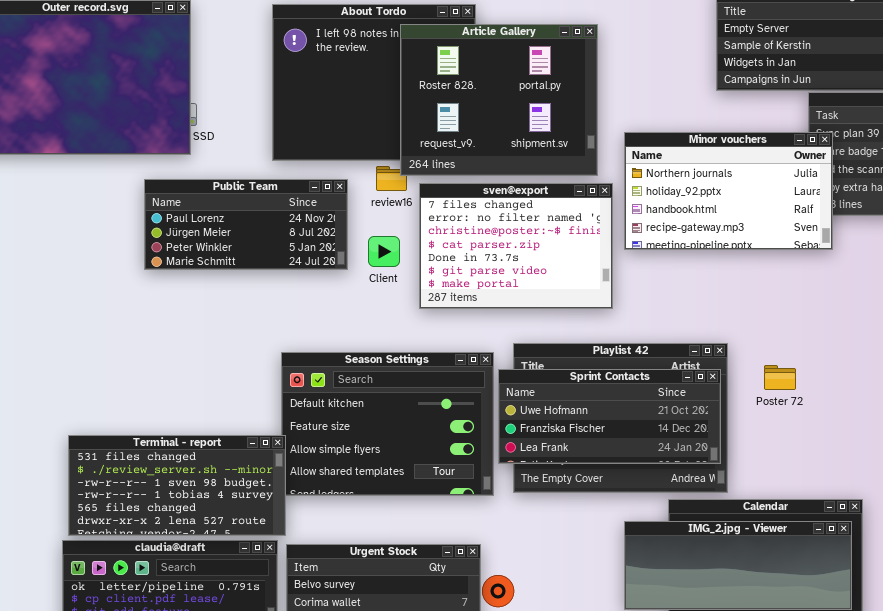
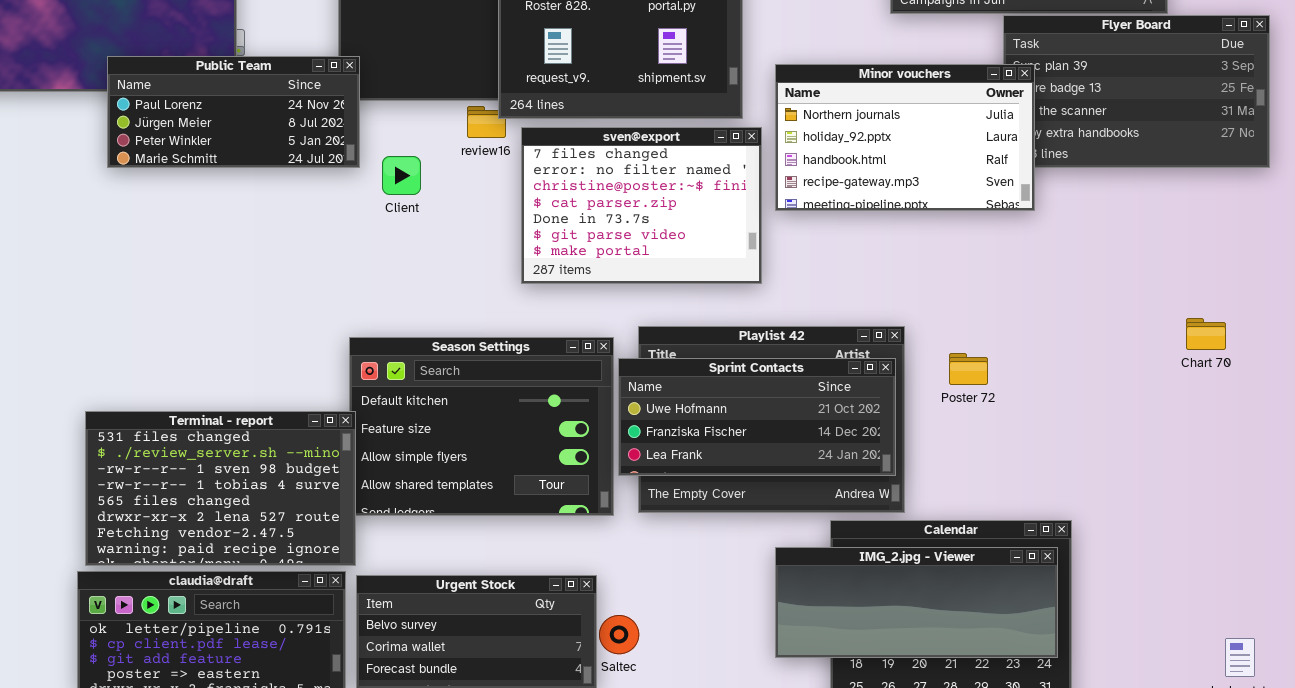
Public Team: [144,179,348,270] -> [107,56,360,168], moved
Client: [368,236,400,267] -> [382,156,421,195], moved
Terminal - report: [68,435,286,536] -> [85,411,356,566], resized

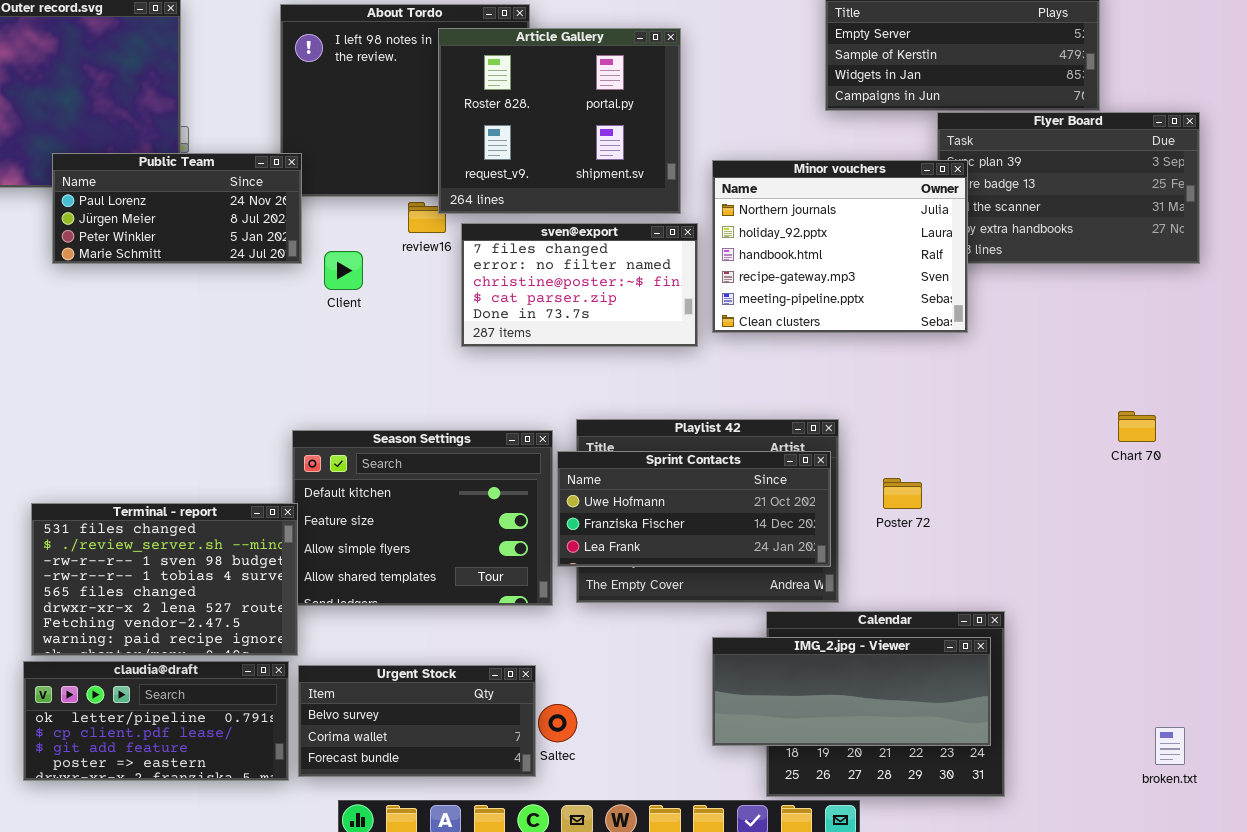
Minor vouchers: [775,64,1035,211] -> [712,160,968,333], resized
sven@export: [521,127,762,284] -> [461,223,698,347], resized
Poster 72: [949,353,988,385] -> [883,478,922,509], moved

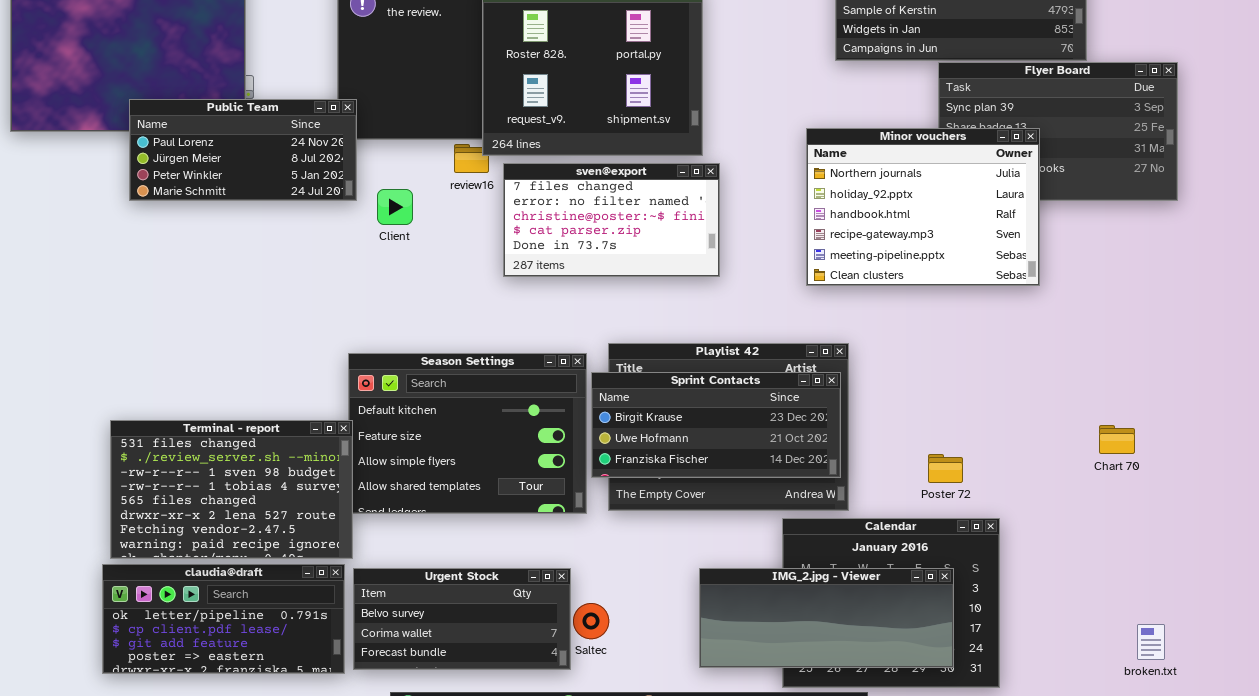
Minor vouchers: [712,160,968,333] -> [806,128,1040,286], moved
Chart 70: [1118,411,1156,442] -> [1099,425,1135,454], moved
Sprint Contacts: [557,451,831,567] -> [591,372,841,478], scrolled up 1 row
Poster 72: [883,478,922,509] -> [928,454,963,483], moved
IMG_2.jpg - Viewer: [712,637,991,746] -> [699,568,954,668], moved

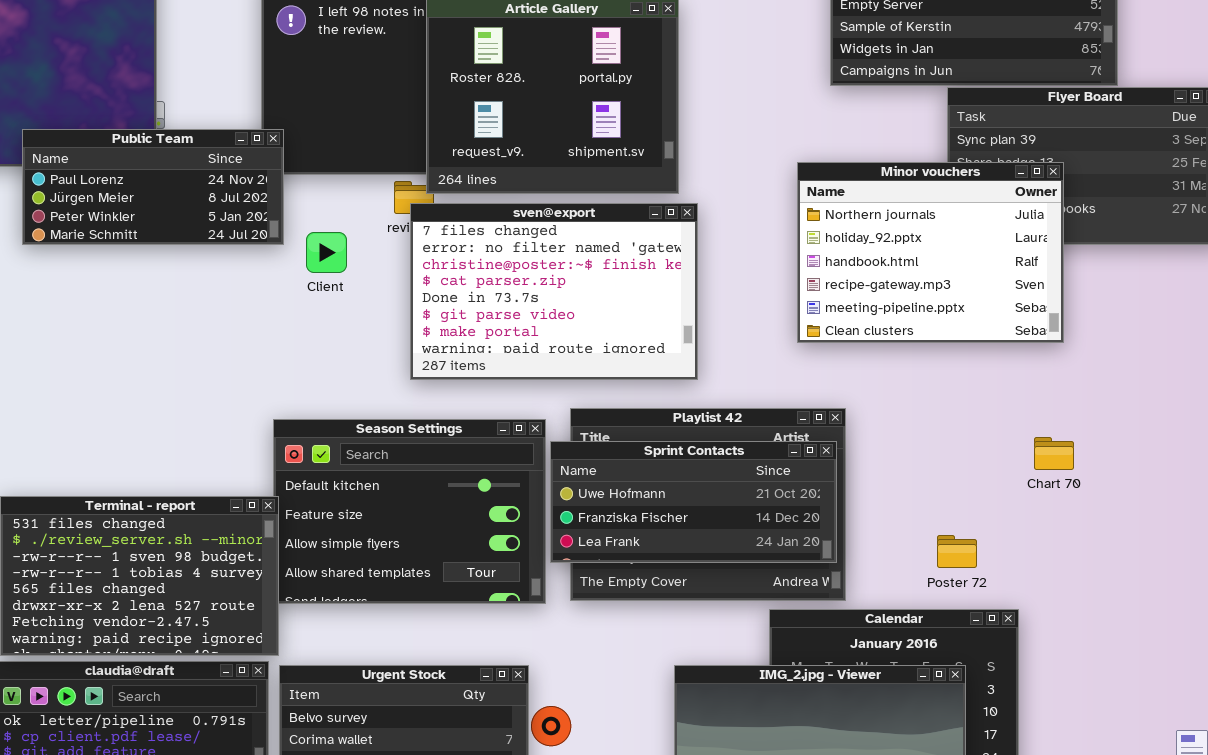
sven@export: [503,163,720,277] -> [410,203,698,380], resized
Sprint Contacts: [591,372,841,478] -> [550,441,837,563], scrolled down 1 row
Chart 70: [1099,425,1135,454] -> [1034,437,1074,470], moved

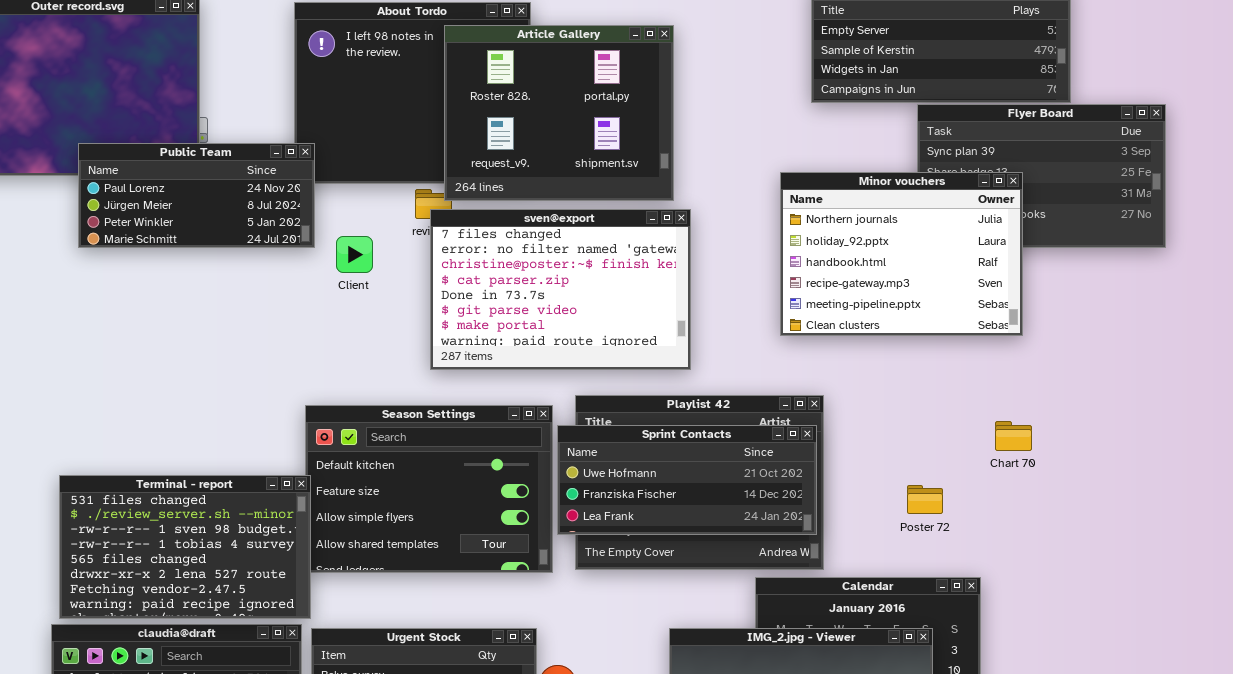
Poster 72: [937,535,977,568] -> [907,485,943,514], moved

